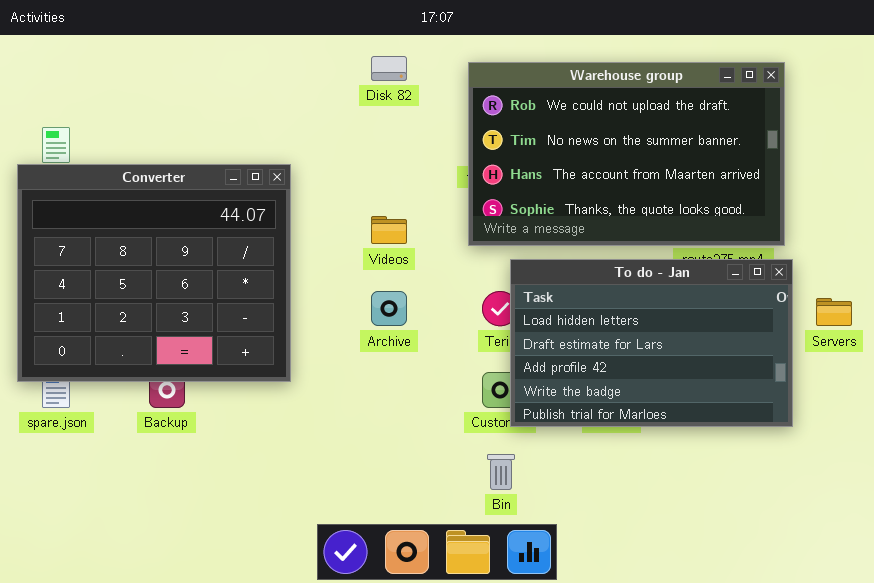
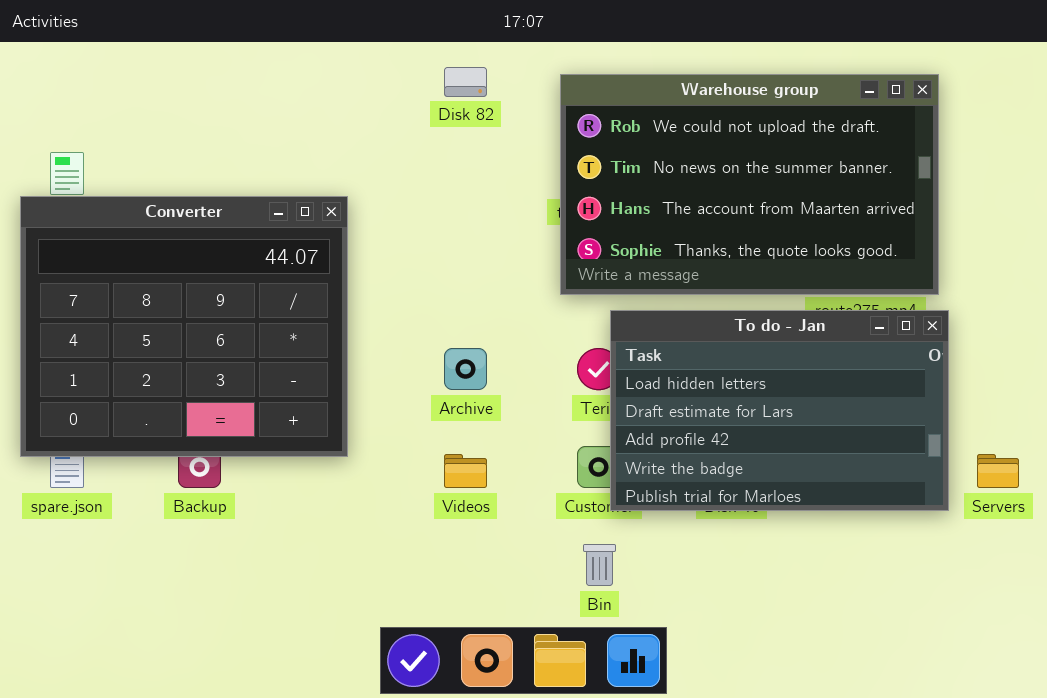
Videos: [371,216,407,244] -> [444,454,487,488], moved
Servers: [816,298,852,326] -> [977,454,1019,488], moved

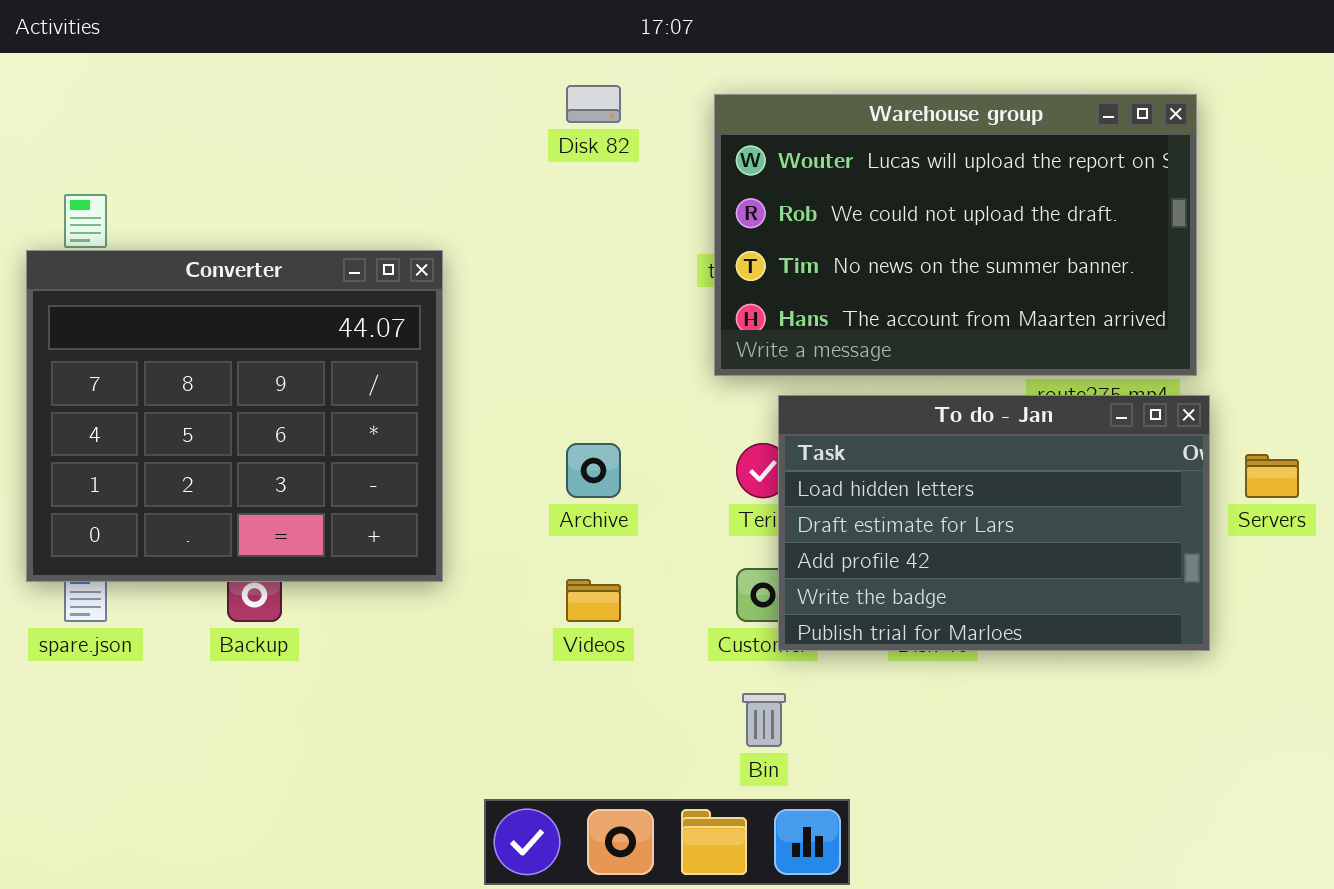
Warehouse group: [560,74,939,295] -> [714,94,1197,376], scrolled up 1 row
Servers: [977,454,1019,488] -> [1245,454,1299,498], moved

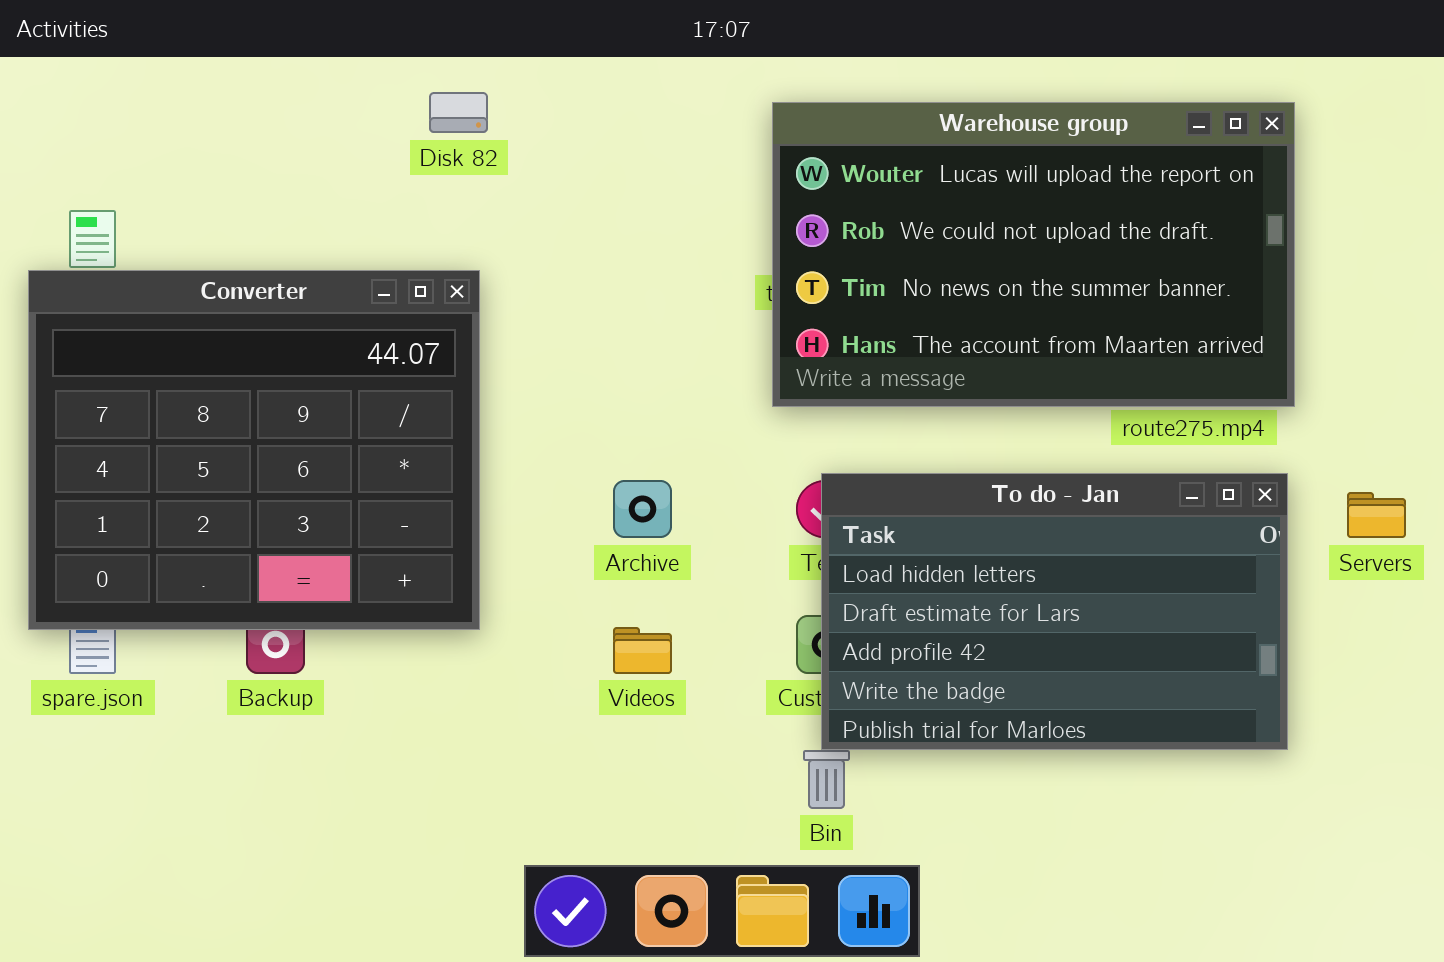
Disk 82: [566,85,621,123] -> [429,92,488,133], moved
To do - Jan: [778,395,1210,651] -> [821,473,1288,750], moved

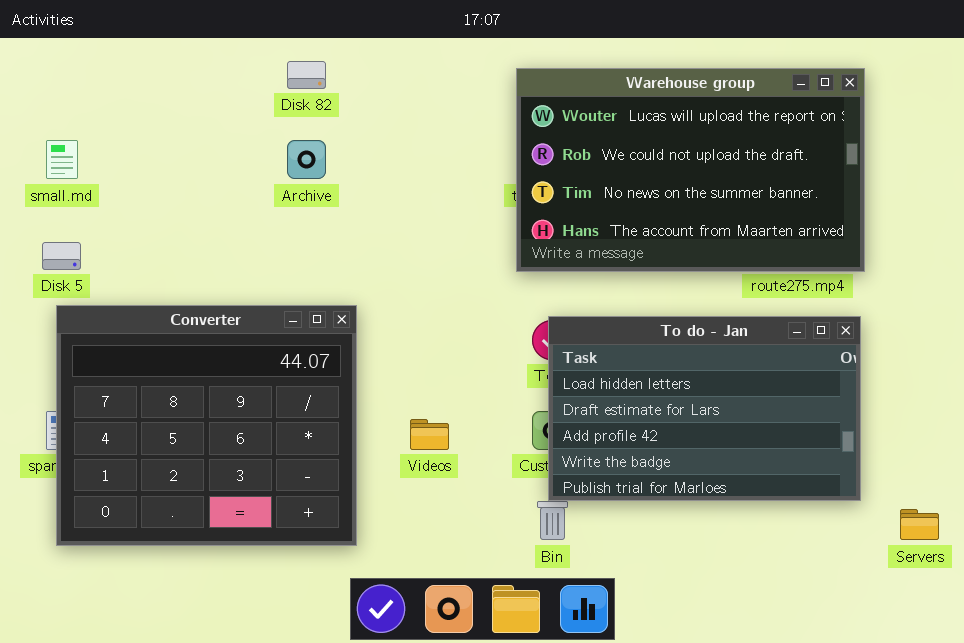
Converter: [28,270,480,630] -> [56,305,357,546], moved
Archive: [613,480,672,538] -> [287,140,326,179], moved
Servers: [1347,492,1406,538] -> [900,509,939,540], moved

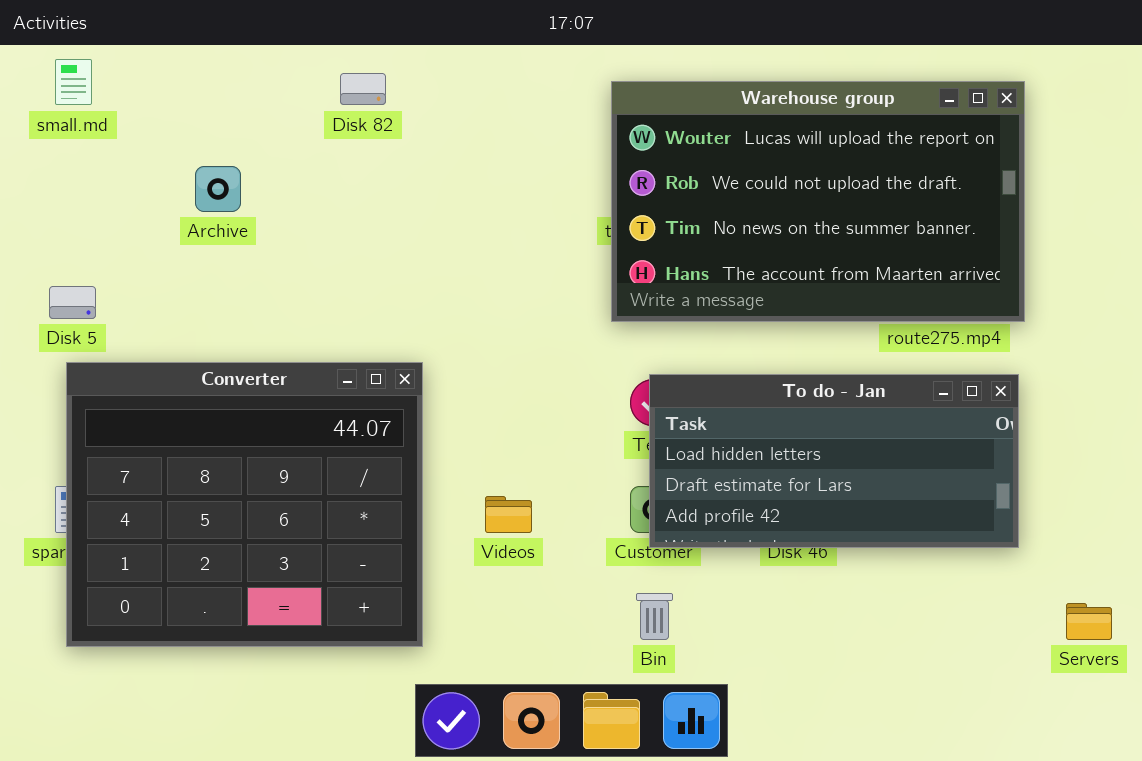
small.md: [46,140,78,179] -> [55,59,92,105], moved
Archive: [287,140,326,179] -> [195,166,241,212], moved
To do - Jan: [548,316,861,501] -> [649,374,1019,548], resized

